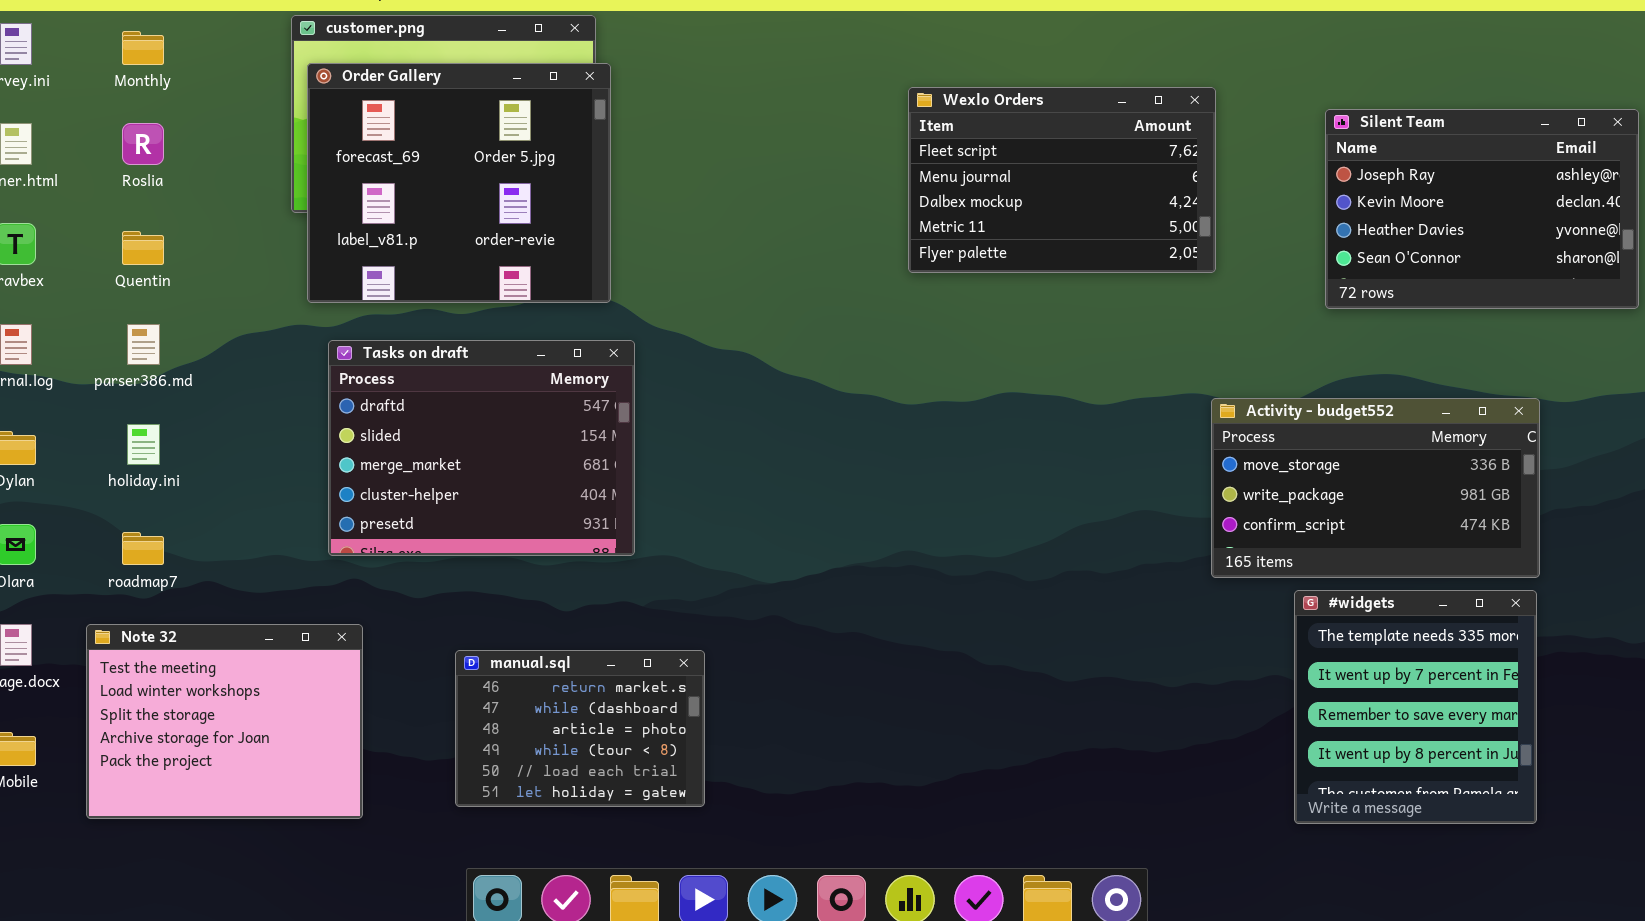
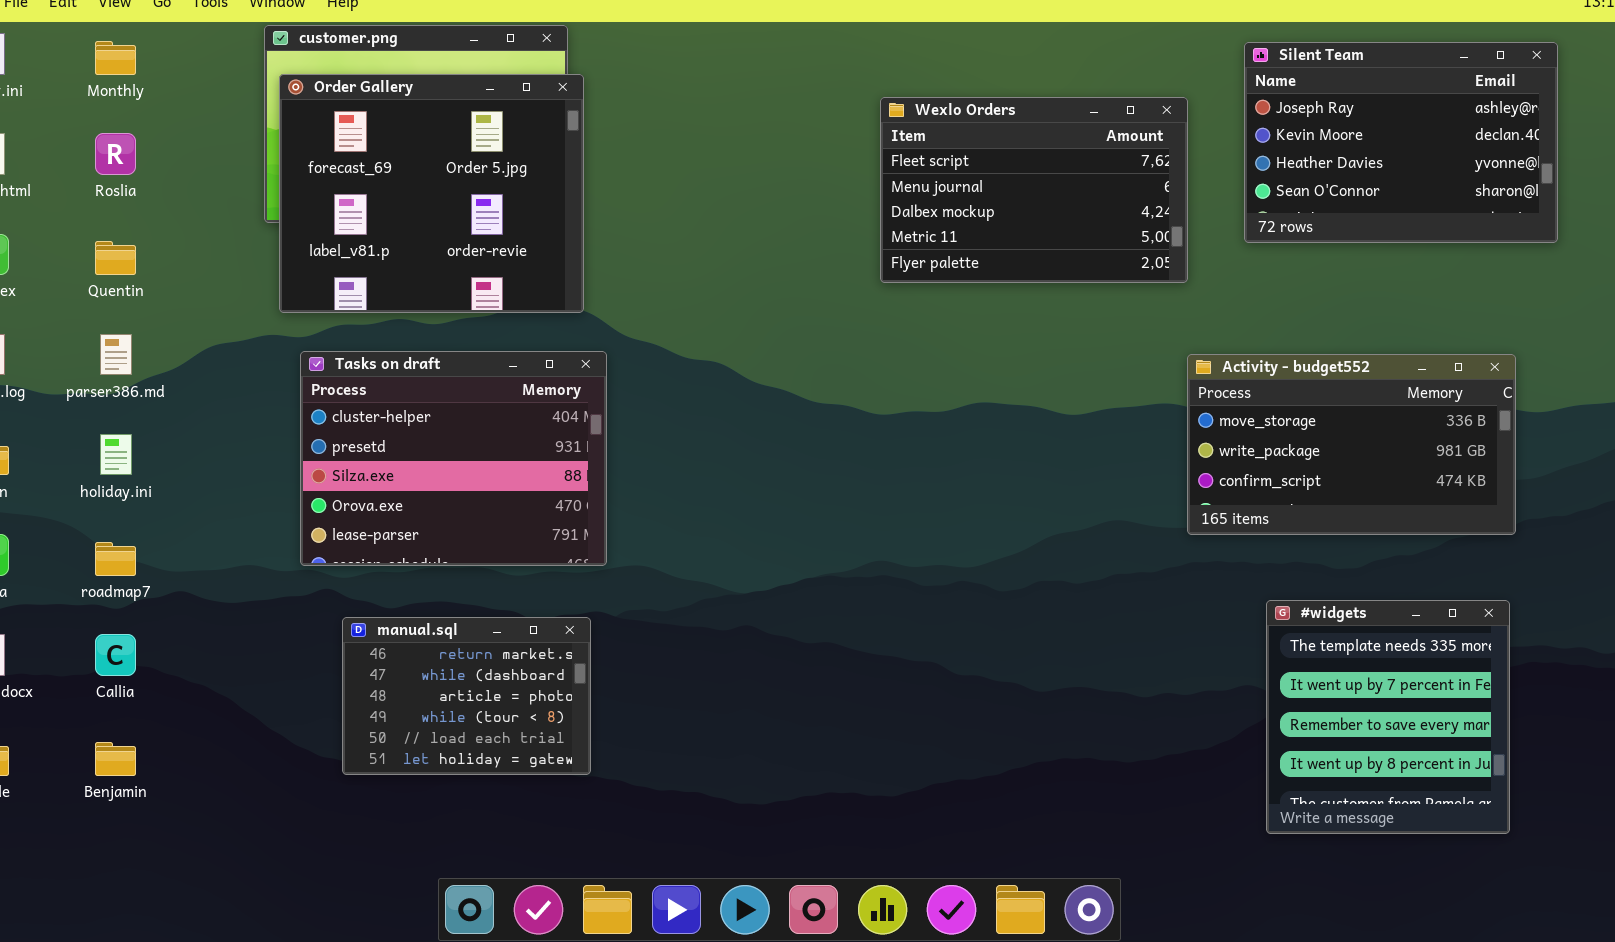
Silent Team: [1325,109,1639,309] -> [1244,42,1558,243], moved
Tasks on draft: [328,340,635,556] -> [300,351,607,566], scrolled down 3 rows
Activity - budget552: [1211,398,1540,578] -> [1187,354,1516,535], moved
Note 32: [86,624,363,819] -> none, closed
manual.sql: [455,650,705,807] -> [342,617,591,775], moved

